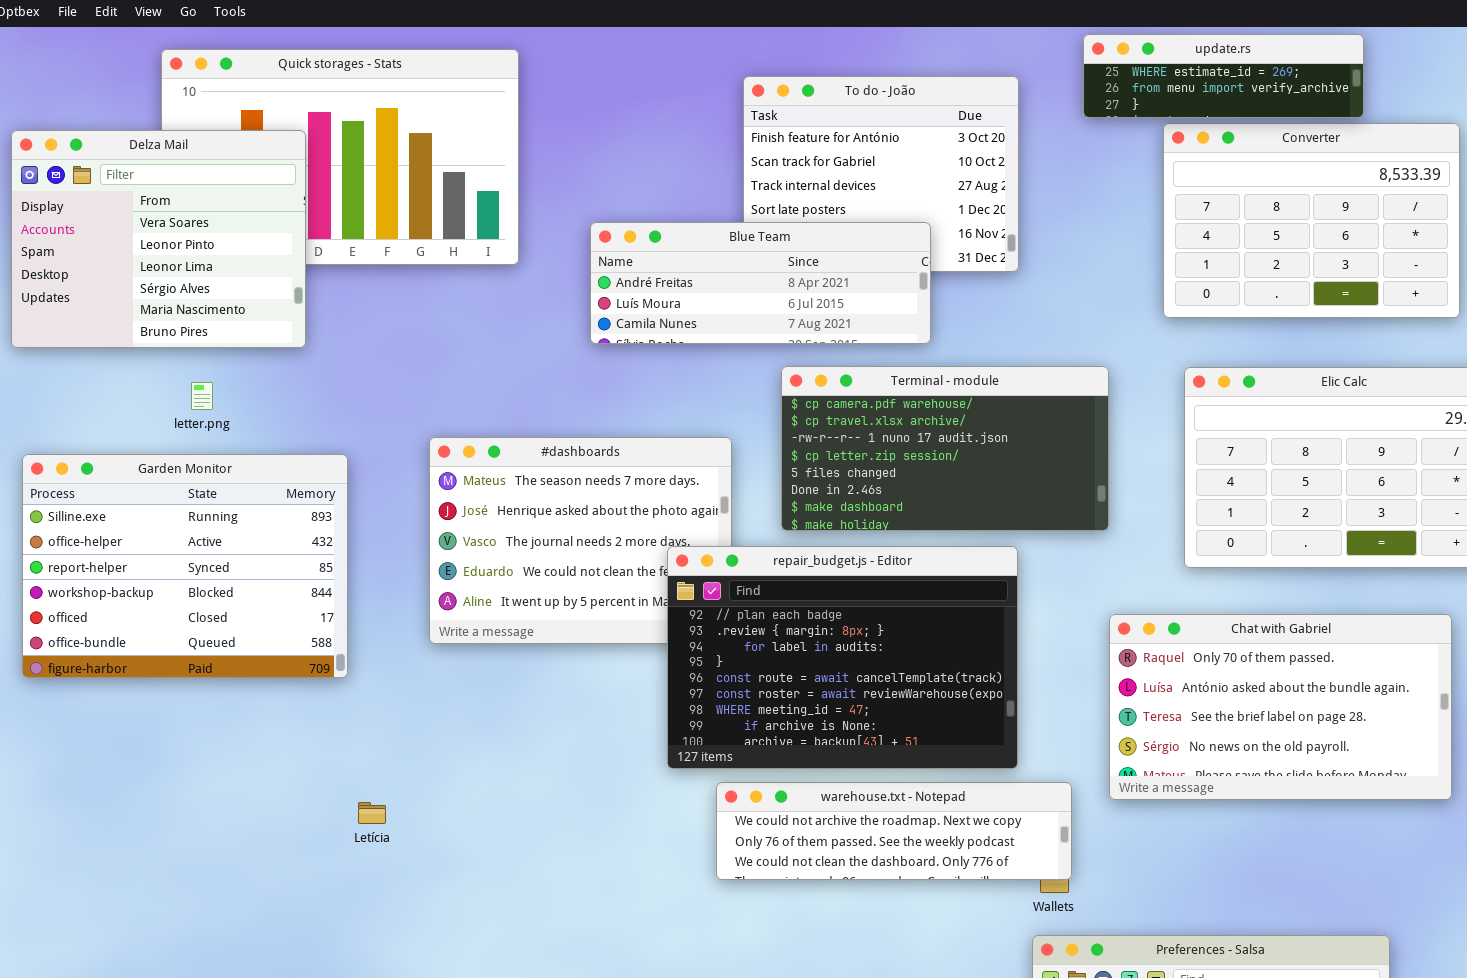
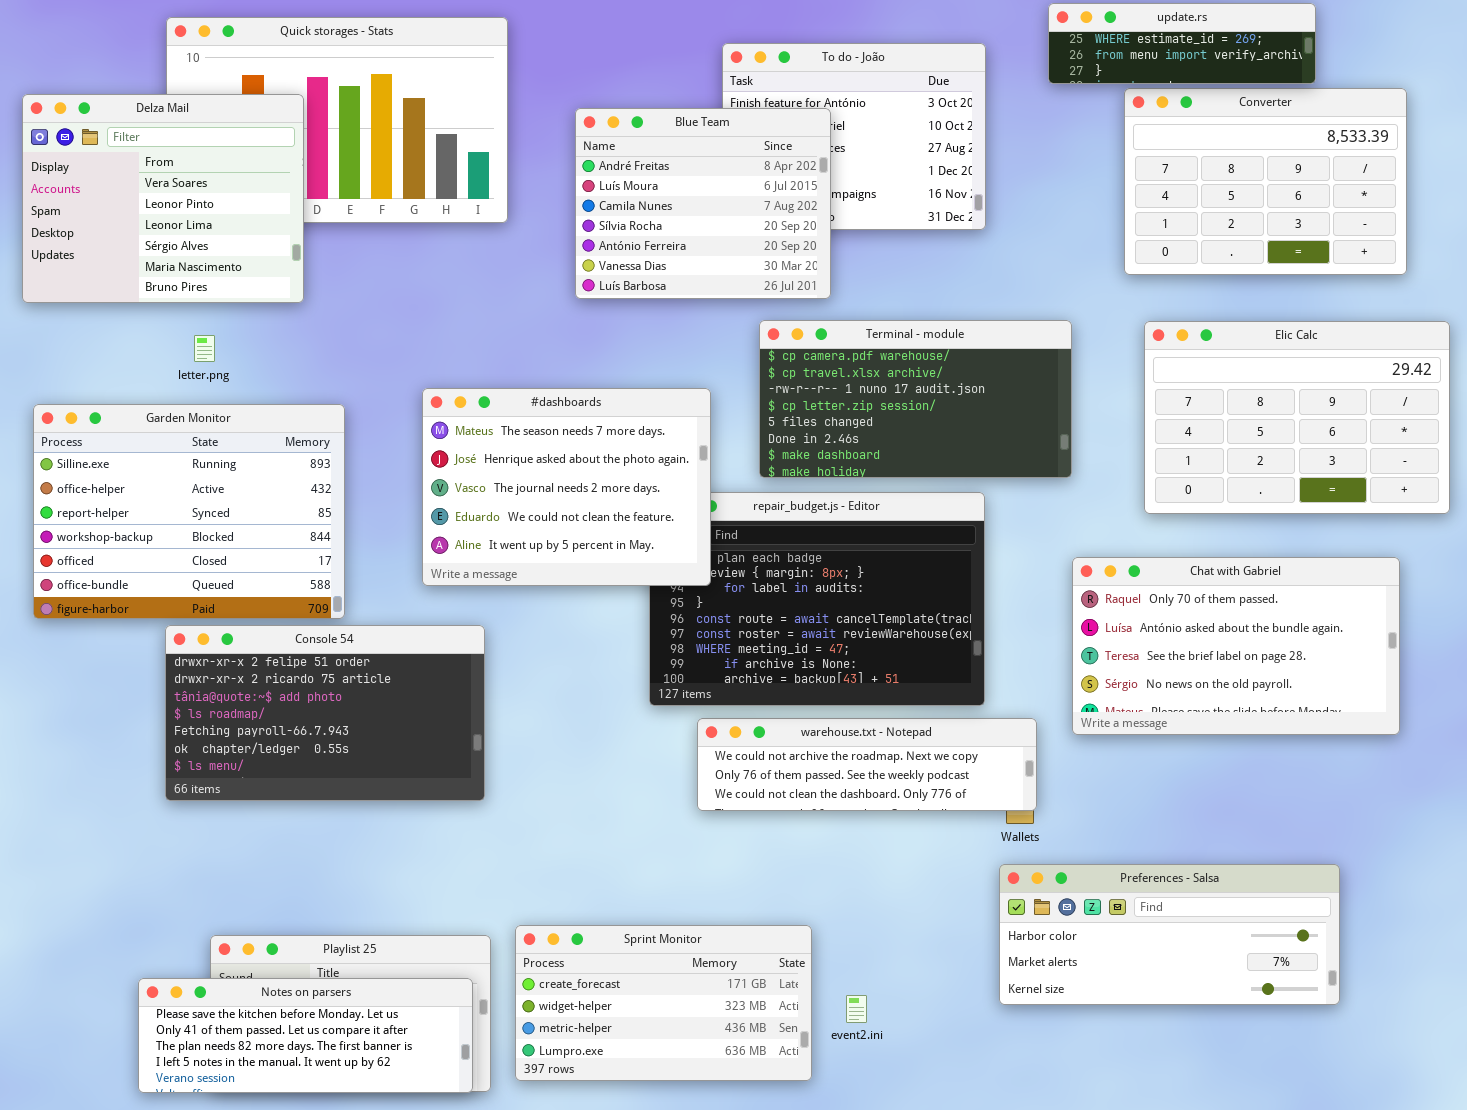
Blue Team: [590,222,931,344] -> [575,108,831,299], resized
#dashboards: [429,437,732,644] -> [422,388,711,586], raised
Console 54: none -> [165,625,485,801], opened

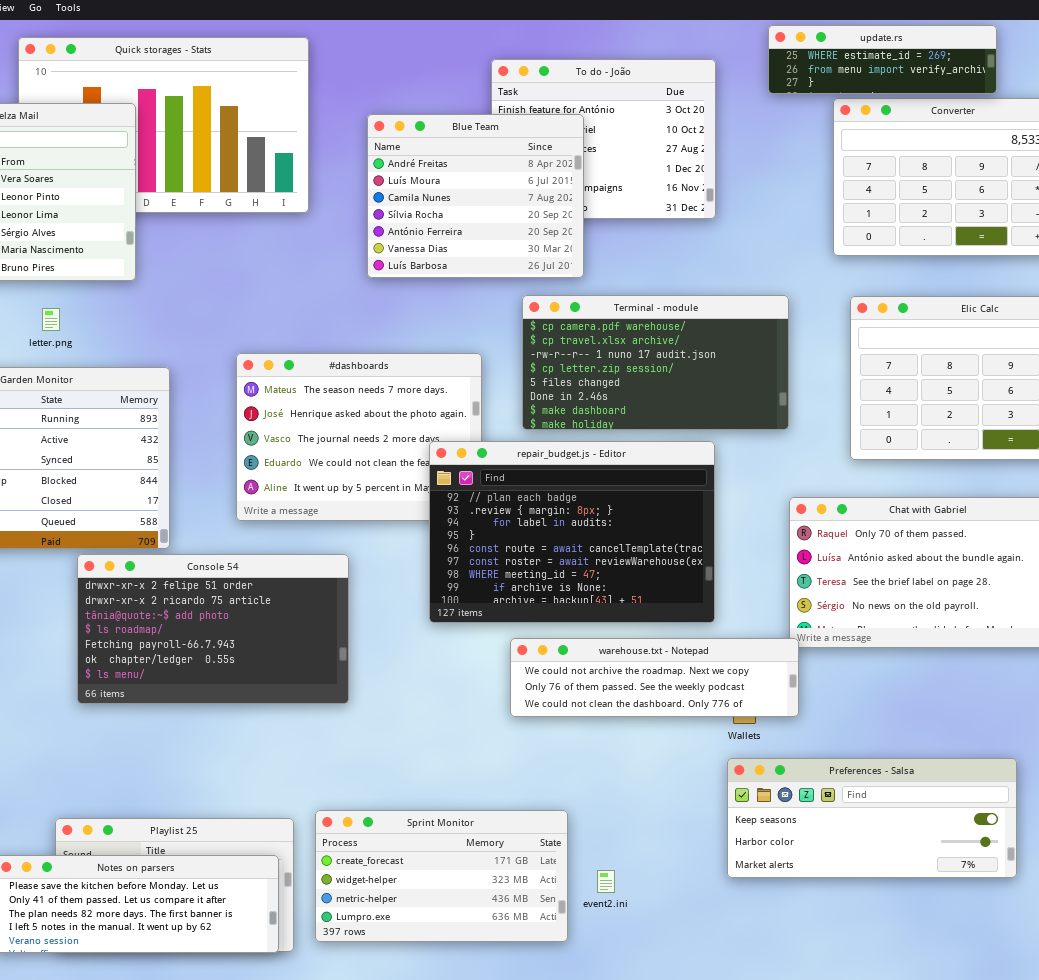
repair_budget.js - Editor: [649,492,985,706] -> [429,441,715,623], raised
Console 54: [165,625,485,801] -> [77,554,349,704], moved
warehouse.txt - Notepad: [697,718,1037,811] -> [510,638,799,717], moved
Preferences - Salsa: [999,864,1340,1005] -> [727,758,1017,878], scrolled up 1 row

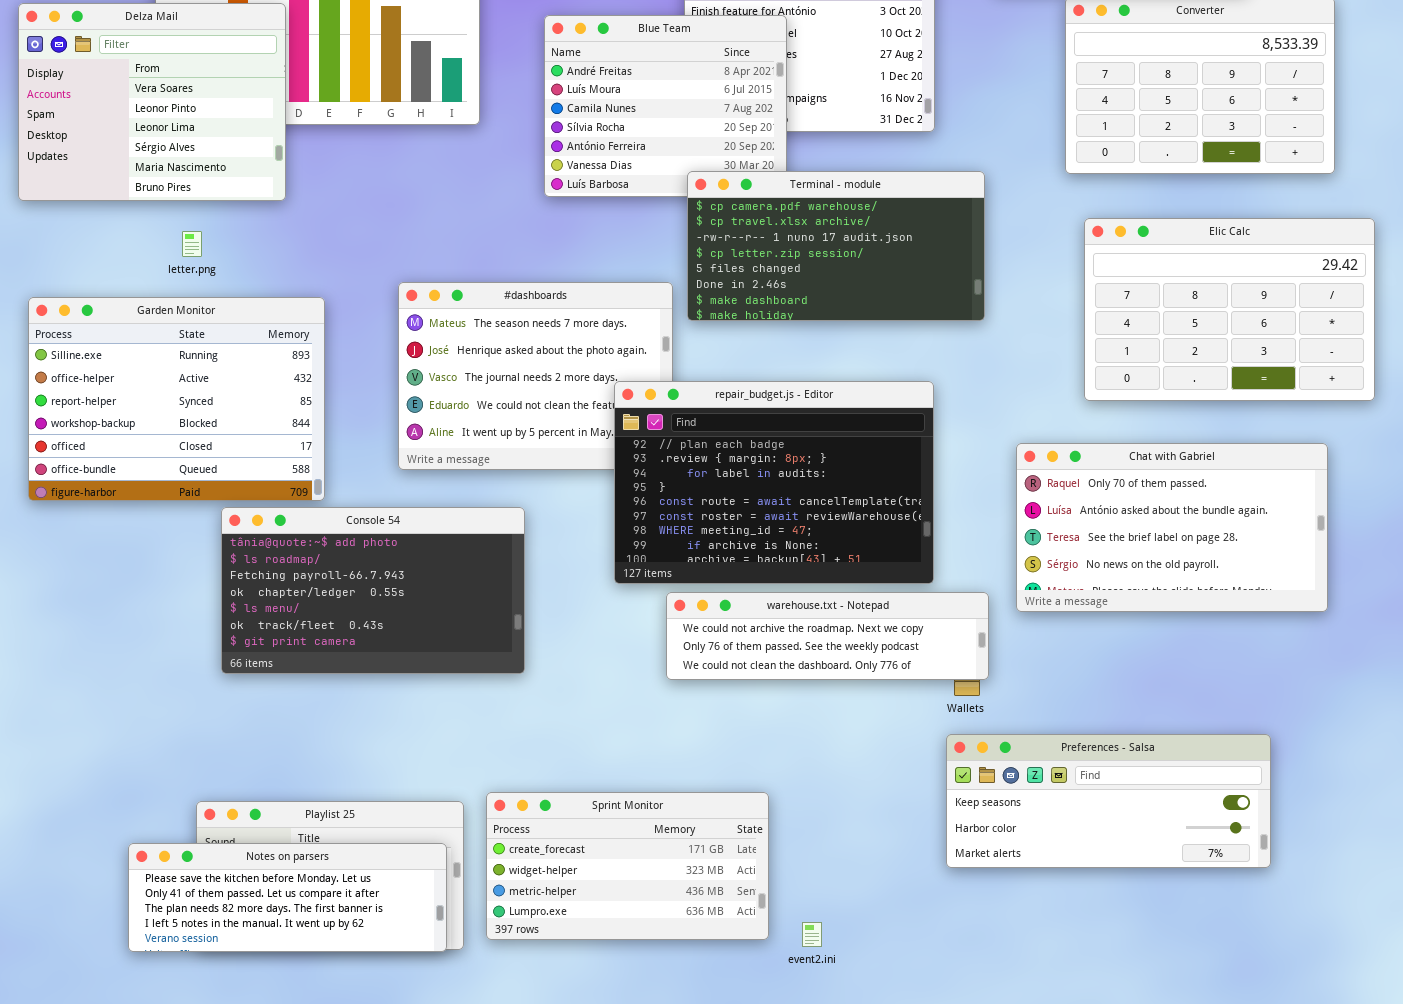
Terminal - module: [522,295,789,430] -> [687,171,985,321], moved
Console 54: [77,554,349,704] -> [221,507,525,674], scrolled down 2 rows
warehouse.txt - Notepad: [510,638,799,717] -> [666,592,989,680], moved
event2.ini: [597,870,615,893] -> [802,922,822,947], moved

